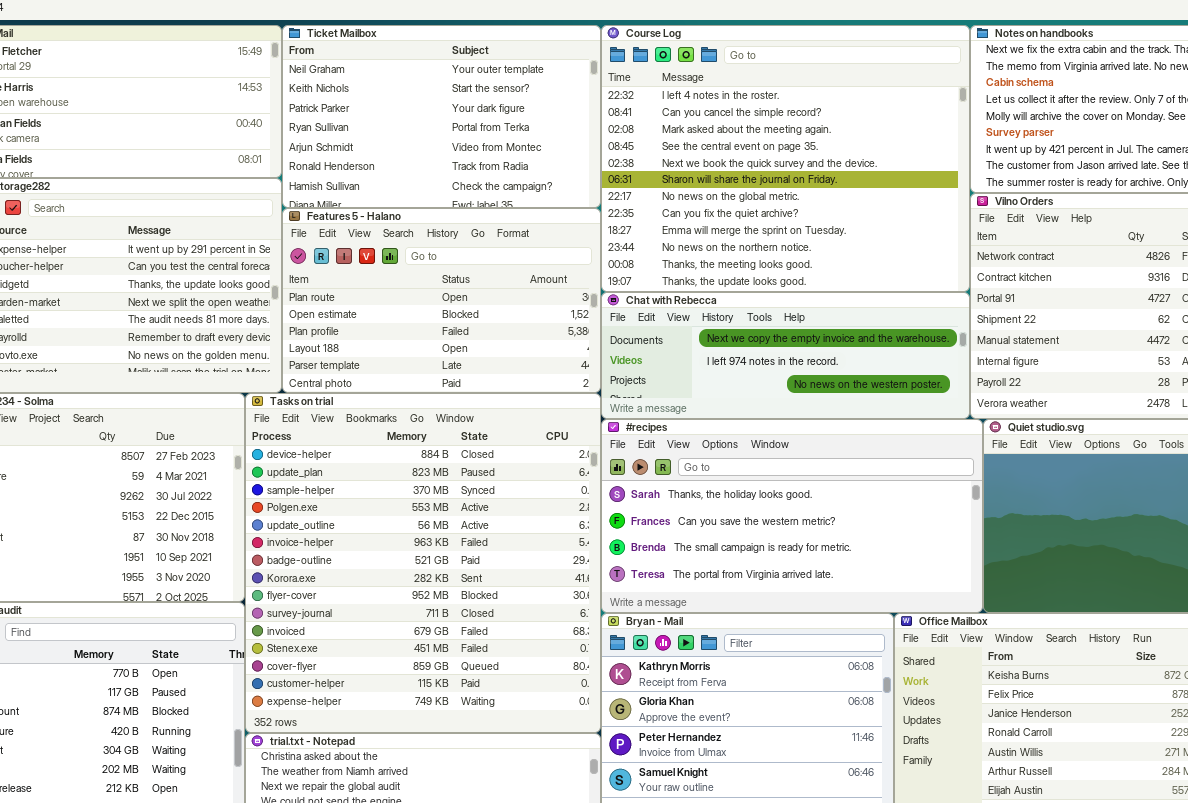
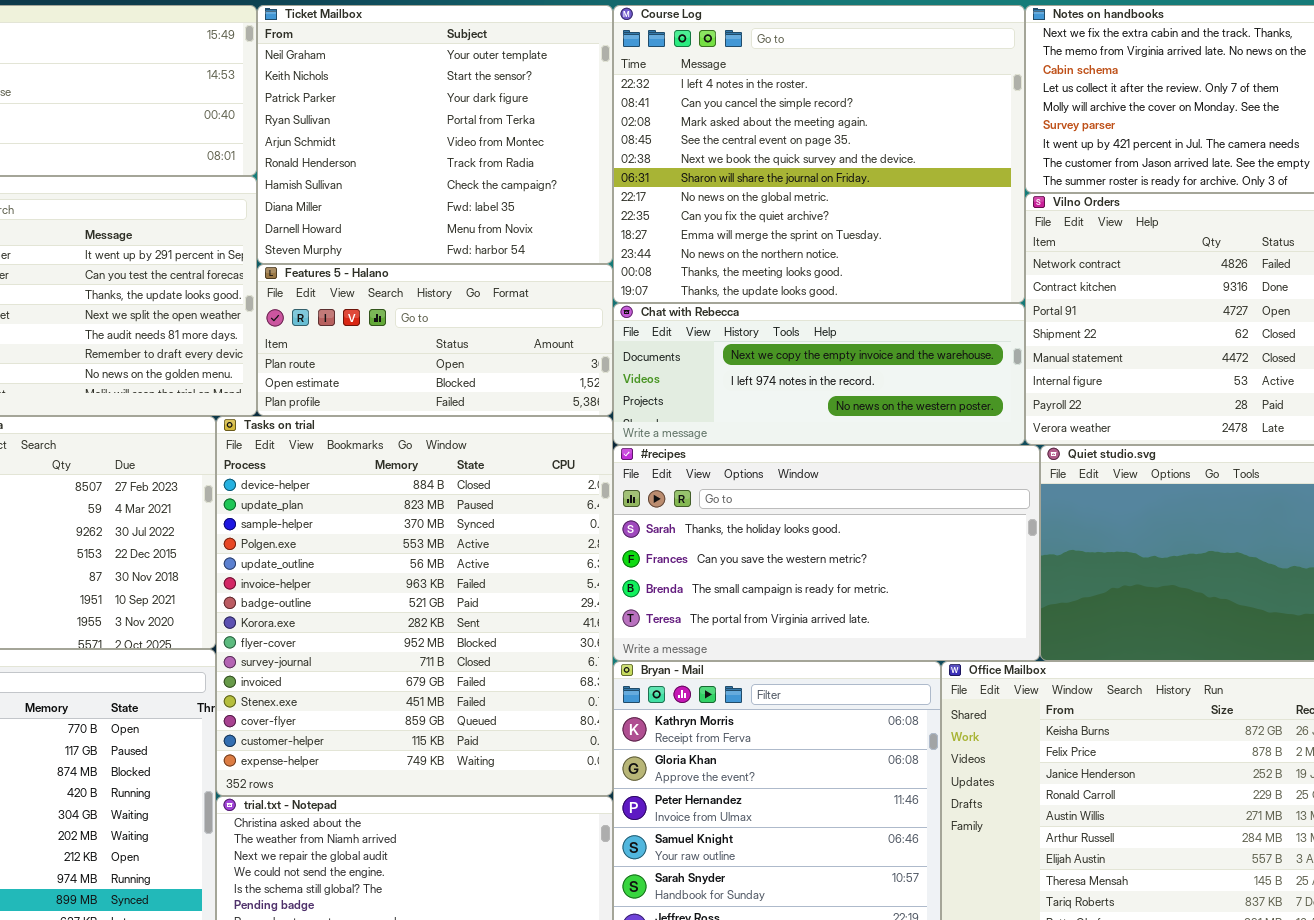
Ticket Mailbox: [282,25,601,208] -> [257,5,613,264], resized
Features 5 - Halano: [282,208,601,393] -> [257,264,613,416], resized

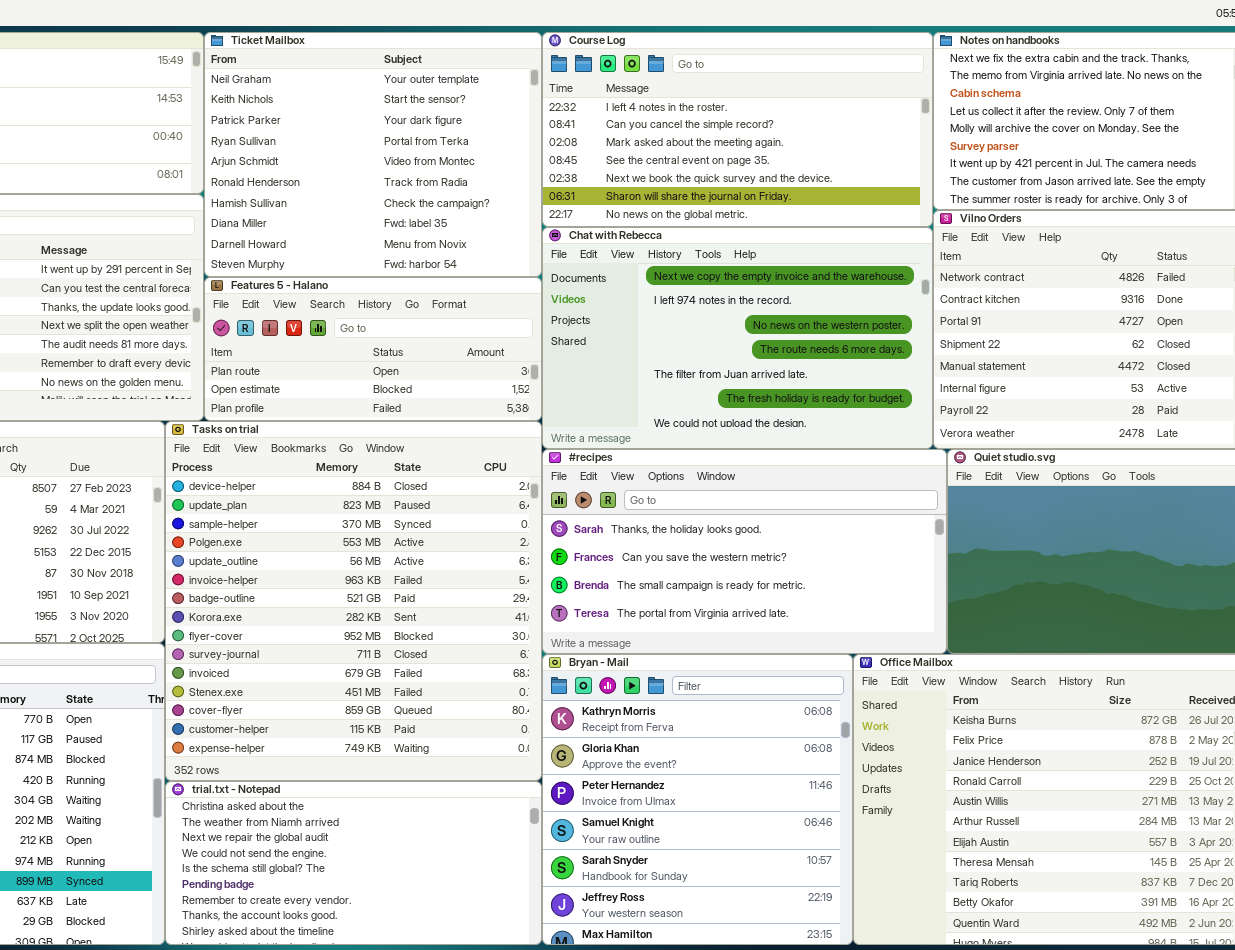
Course Log: [613,5,1025,303] -> [542,32,933,227], resized
Chat with Rebecca: [613,303,1025,445] -> [542,227,933,449], resized

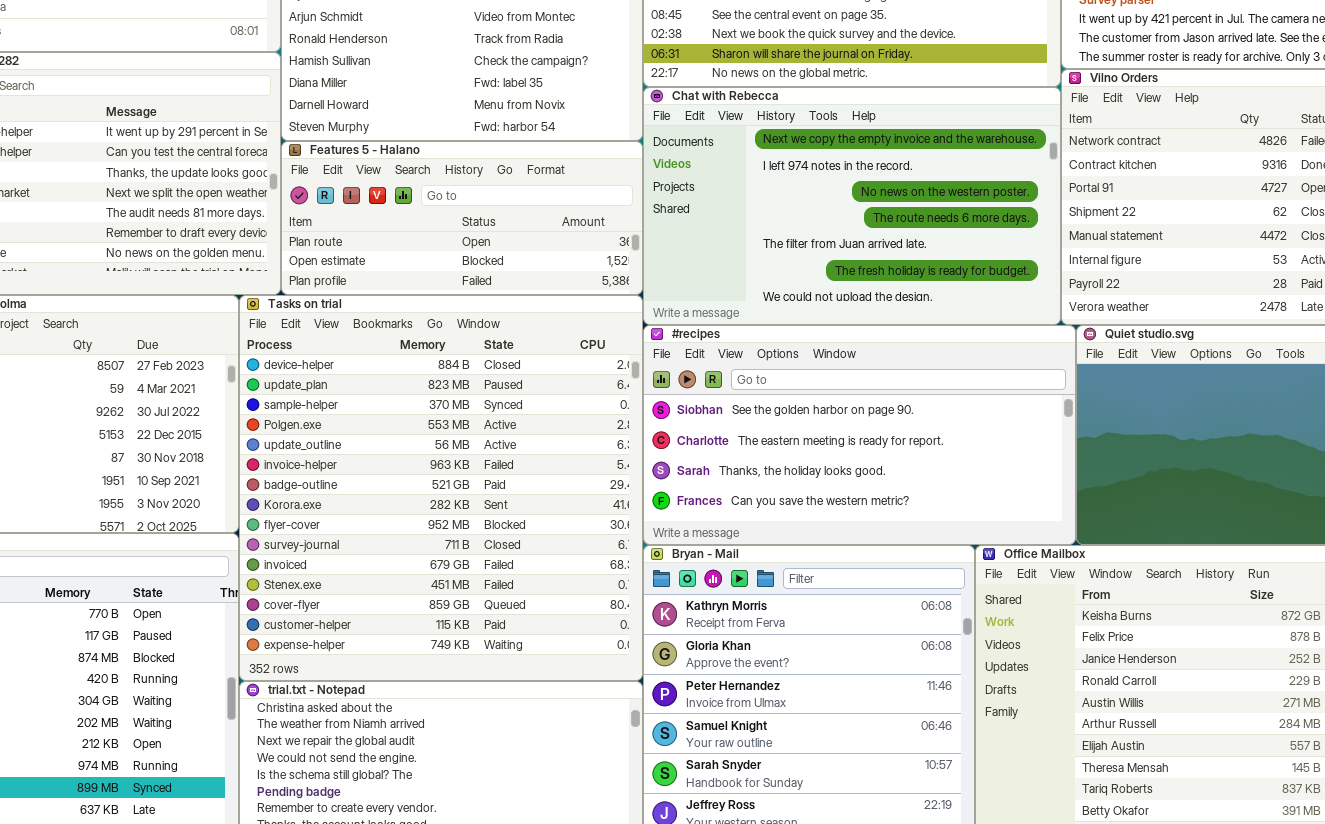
#recipes: [542,449,947,654] -> [643,325,1076,545], scrolled up 2 rows

